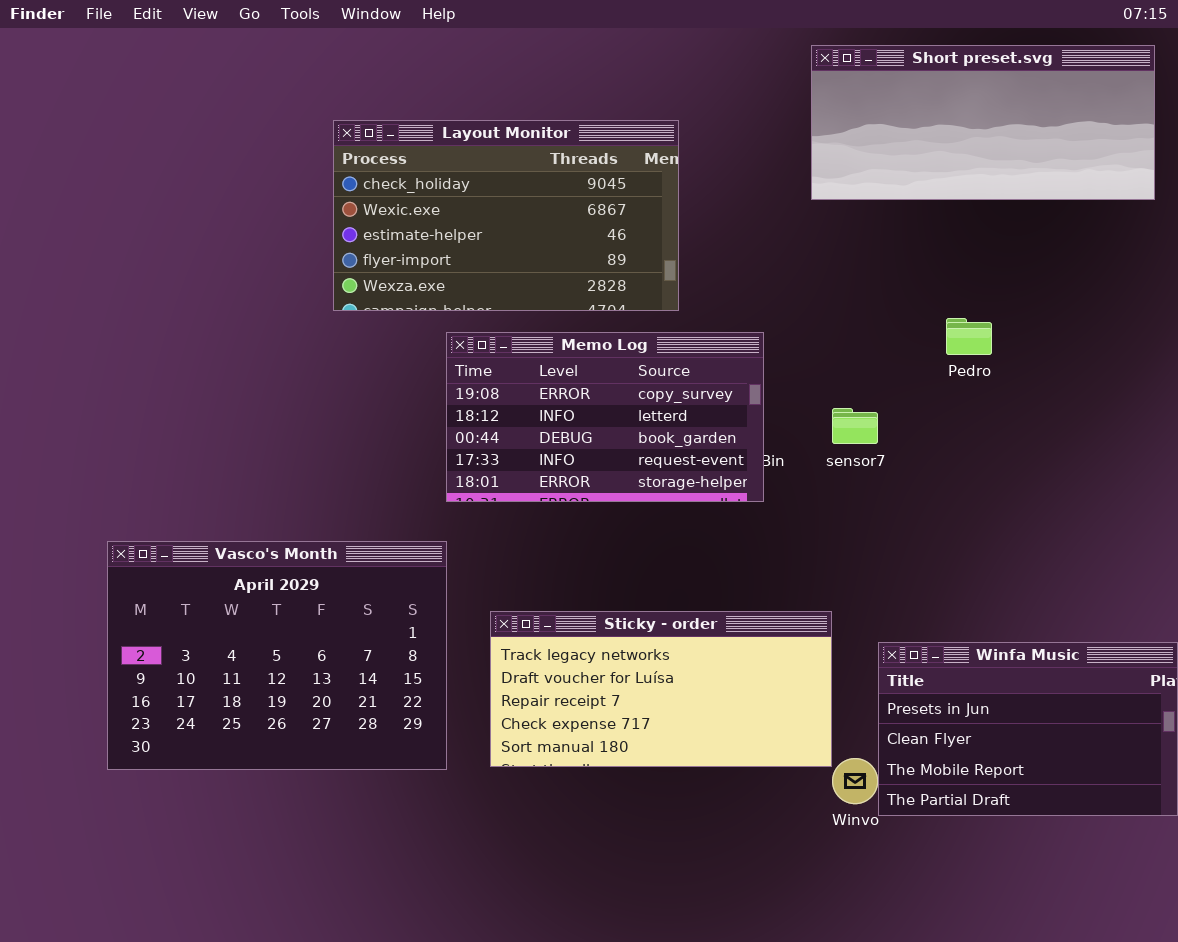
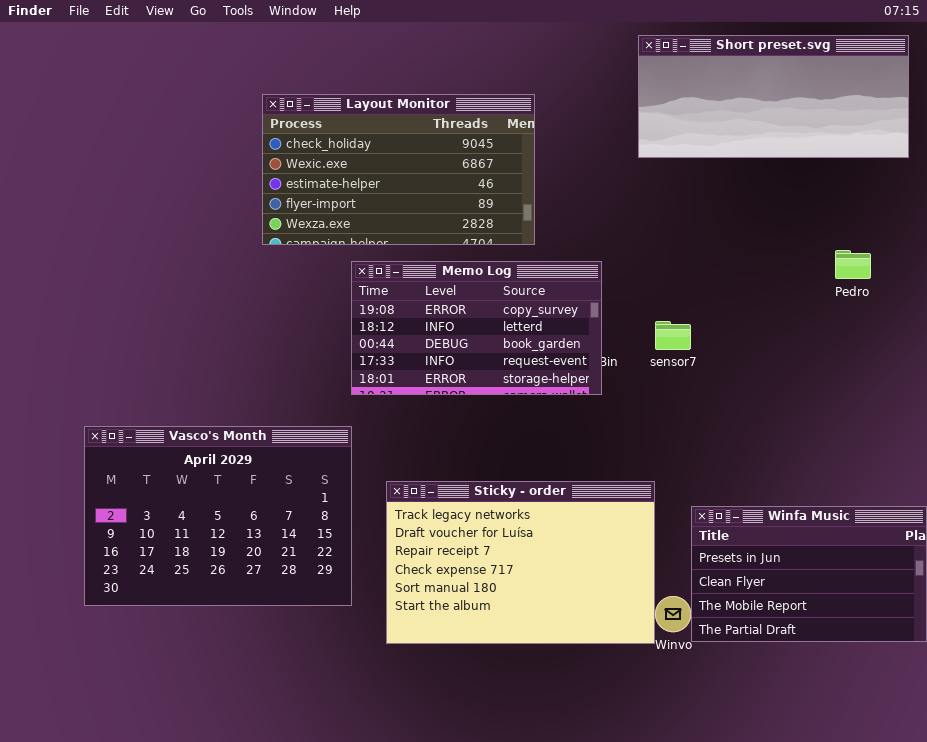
Pedro: [946,318,992,355] -> [835,250,871,279], moved
Sticky - order: [490,611,832,767] -> [386,481,655,644], resized

